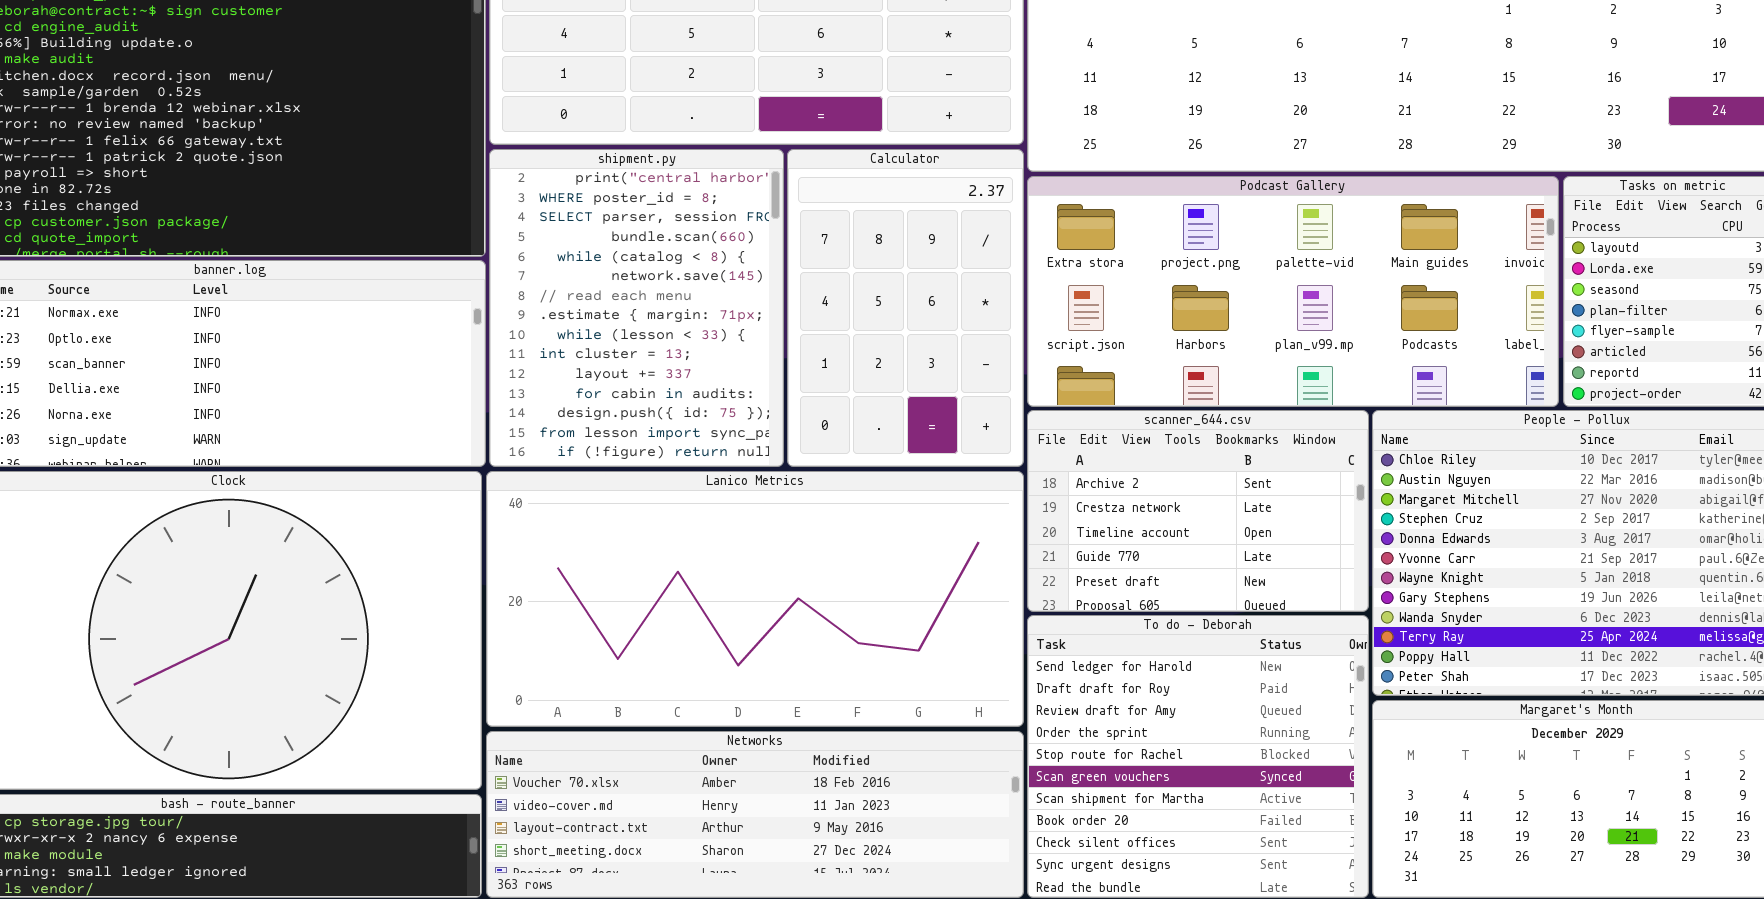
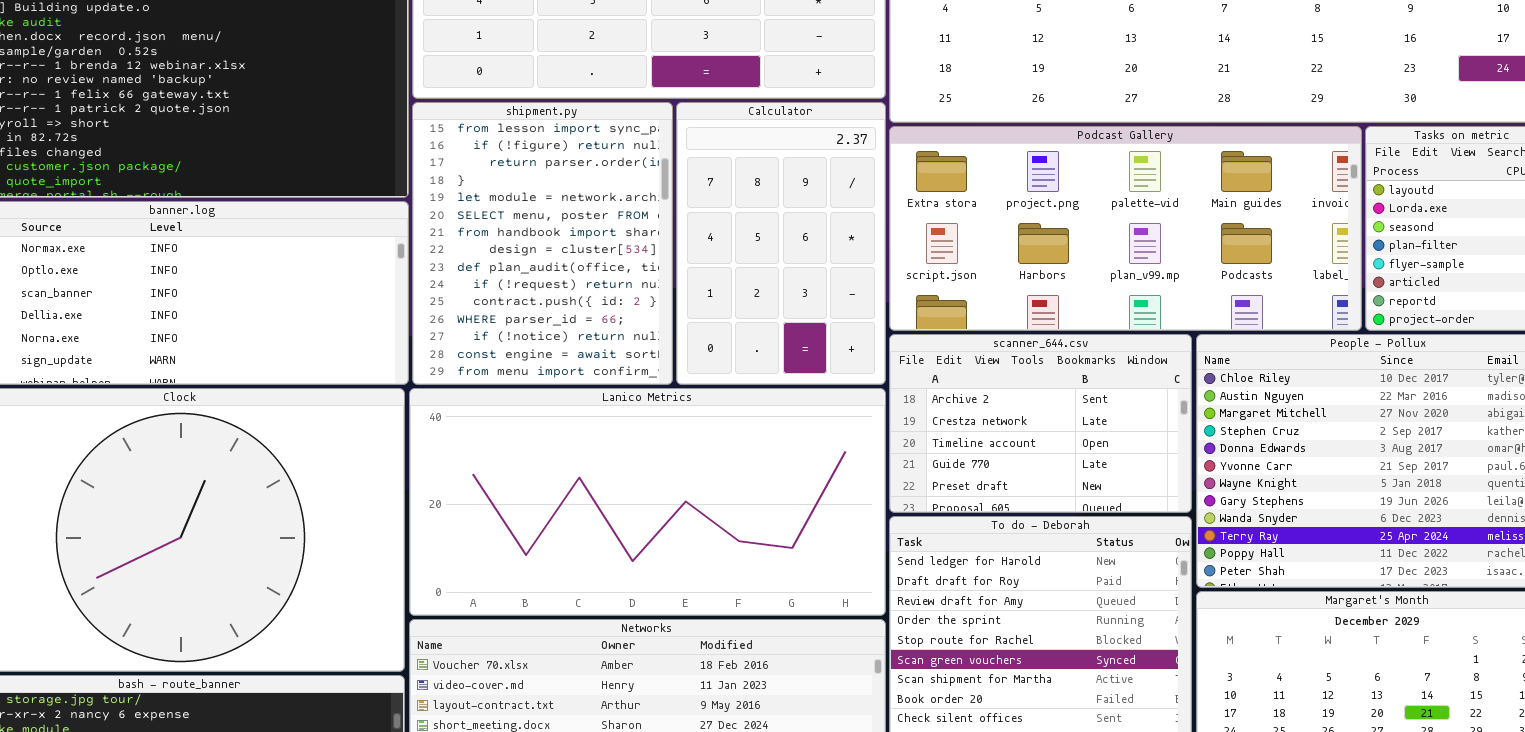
shipment.py: [489,149,784,467] -> [412,102,673,385], scrolled down 13 rows

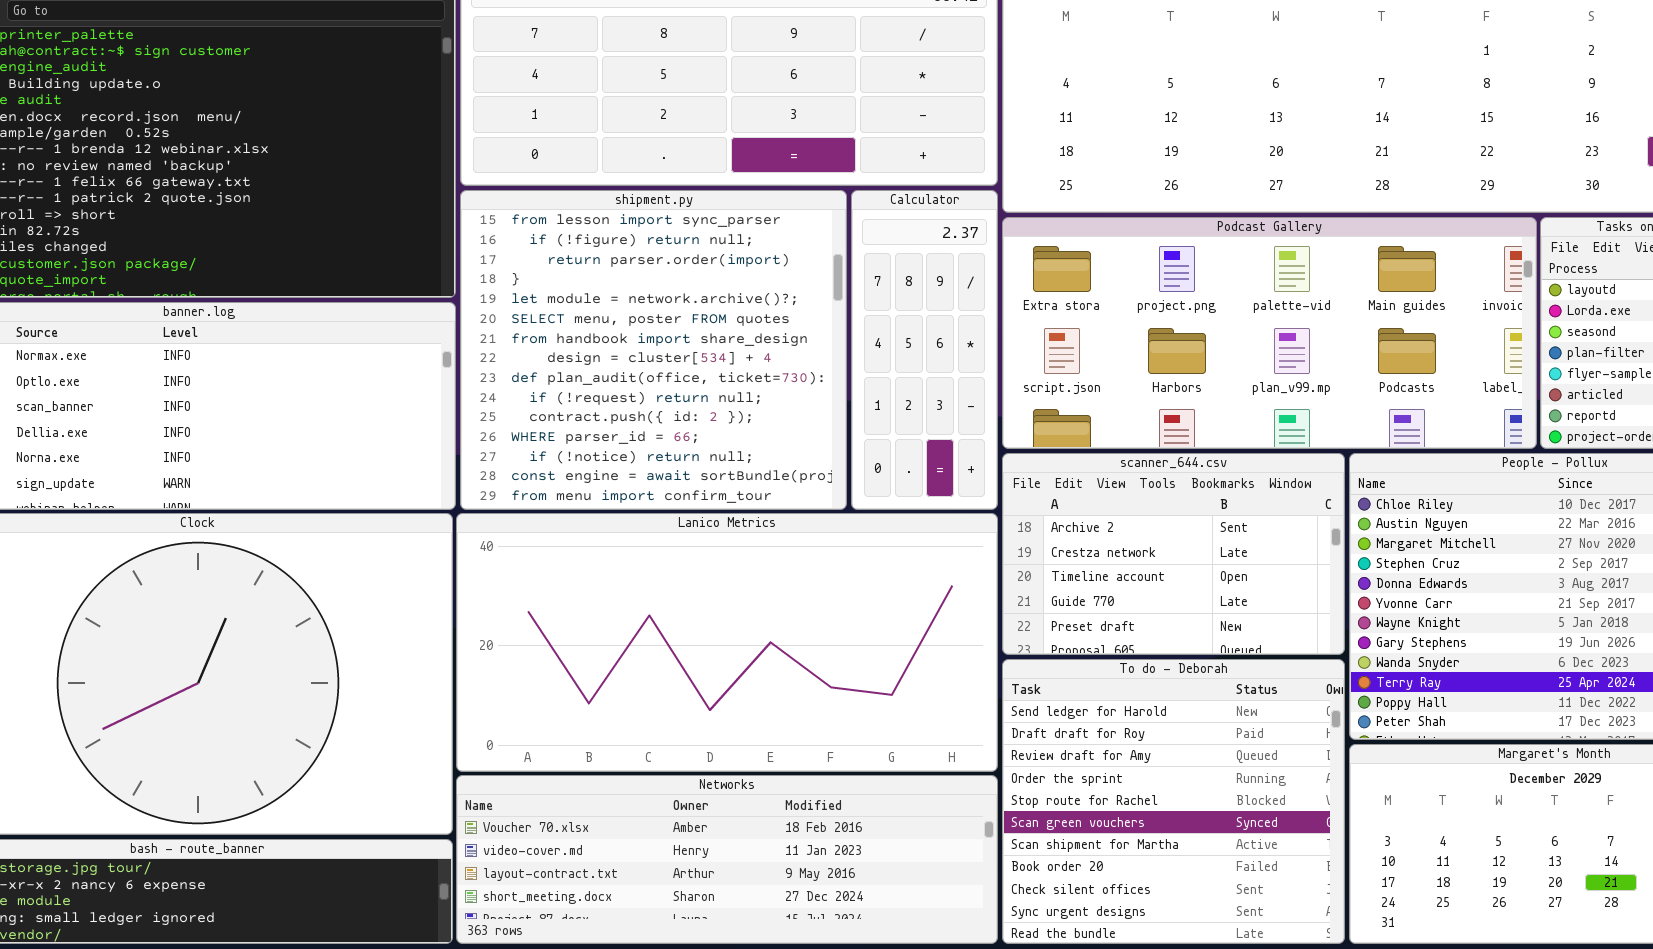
shipment.py: [412,102,673,385] -> [460,190,847,510], resized
Calculator: [676,102,886,385] -> [851,190,998,510], resized

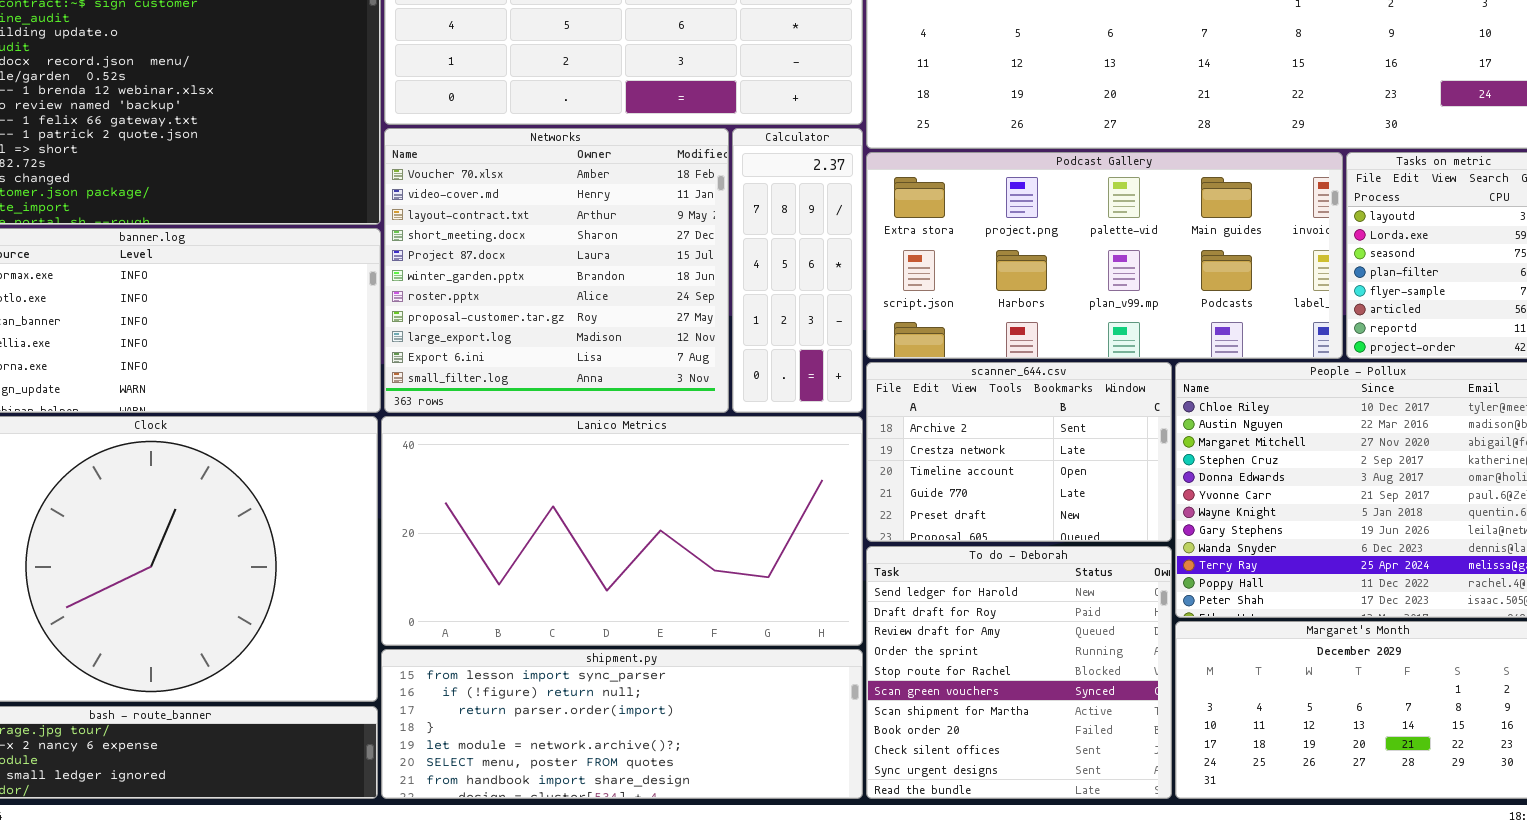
shipment.py: [460,190,847,510] -> [381,649,863,799], moved, resized
Networks: [456,775,998,944] -> [384,128,729,413], moved, resized

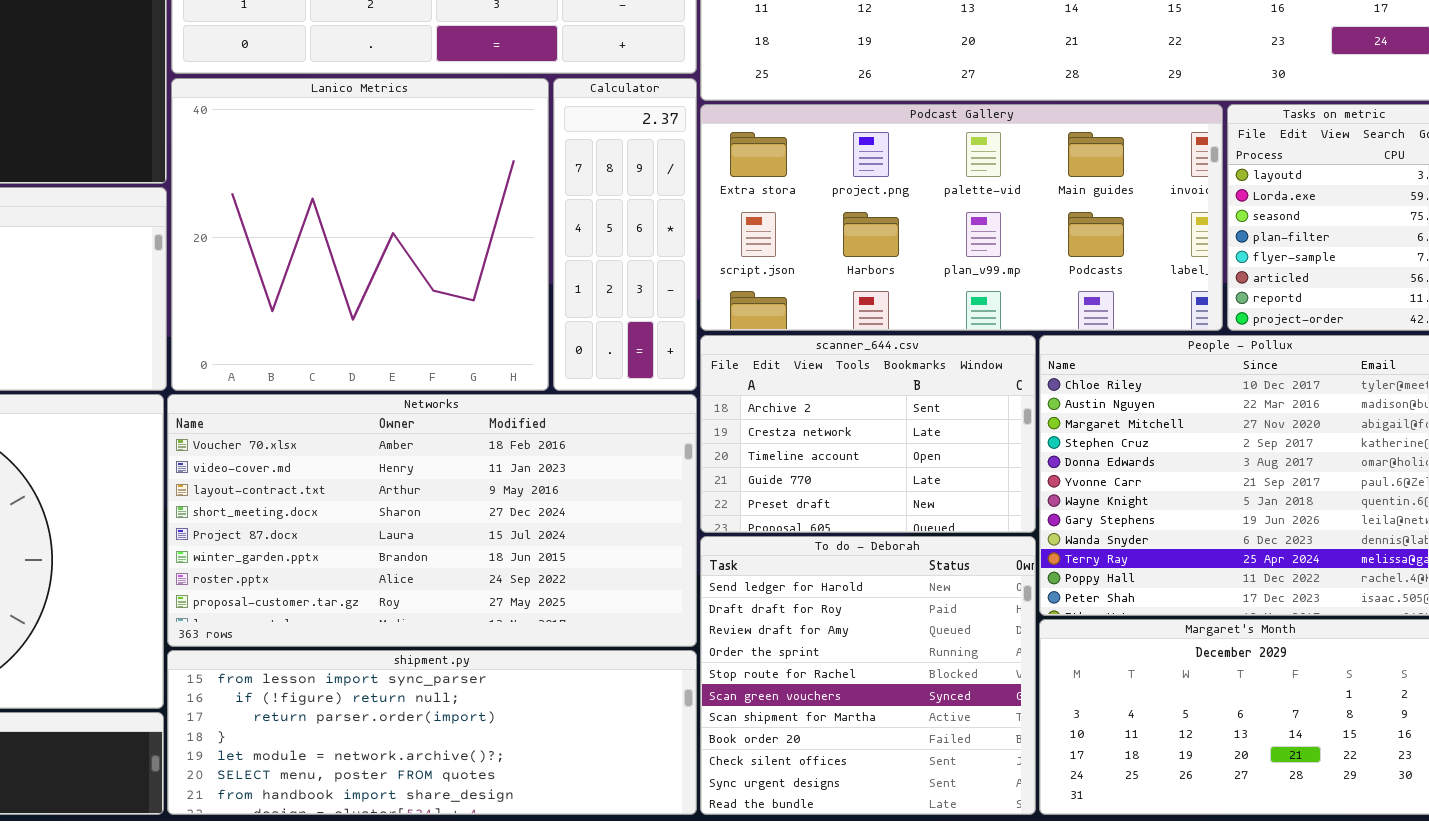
Networks: [384,128,729,413] -> [167,394,697,647], moved, resized
Lanico Metrics: [381,416,863,646] -> [171,78,549,391], moved, resized

